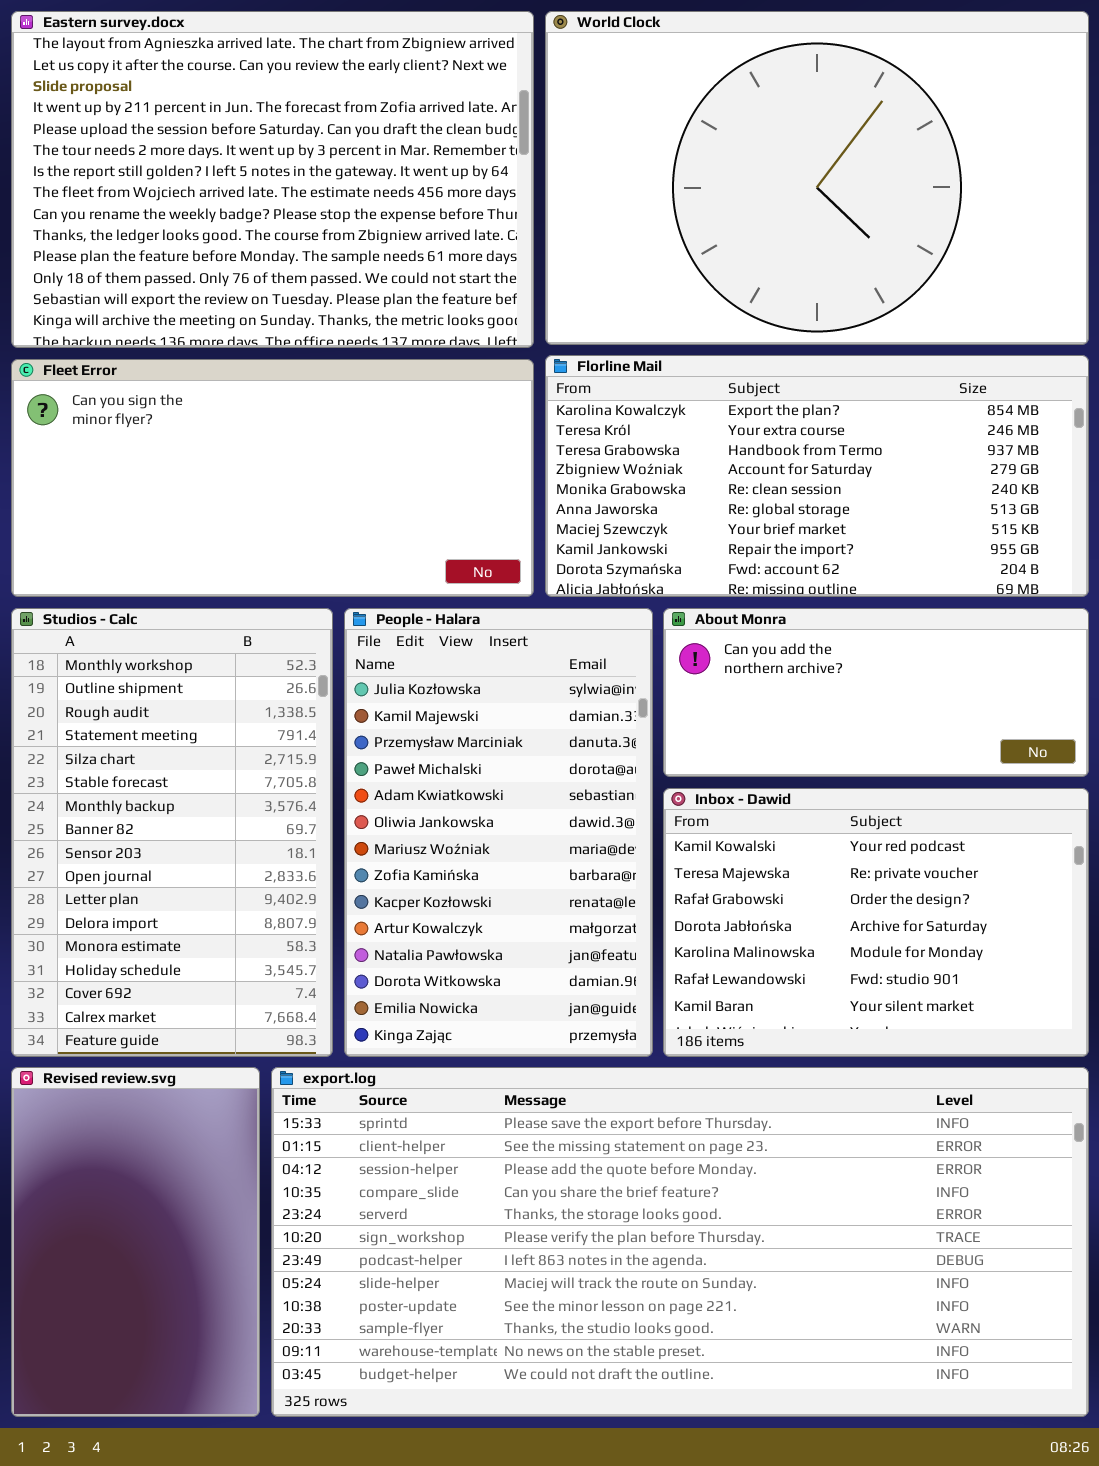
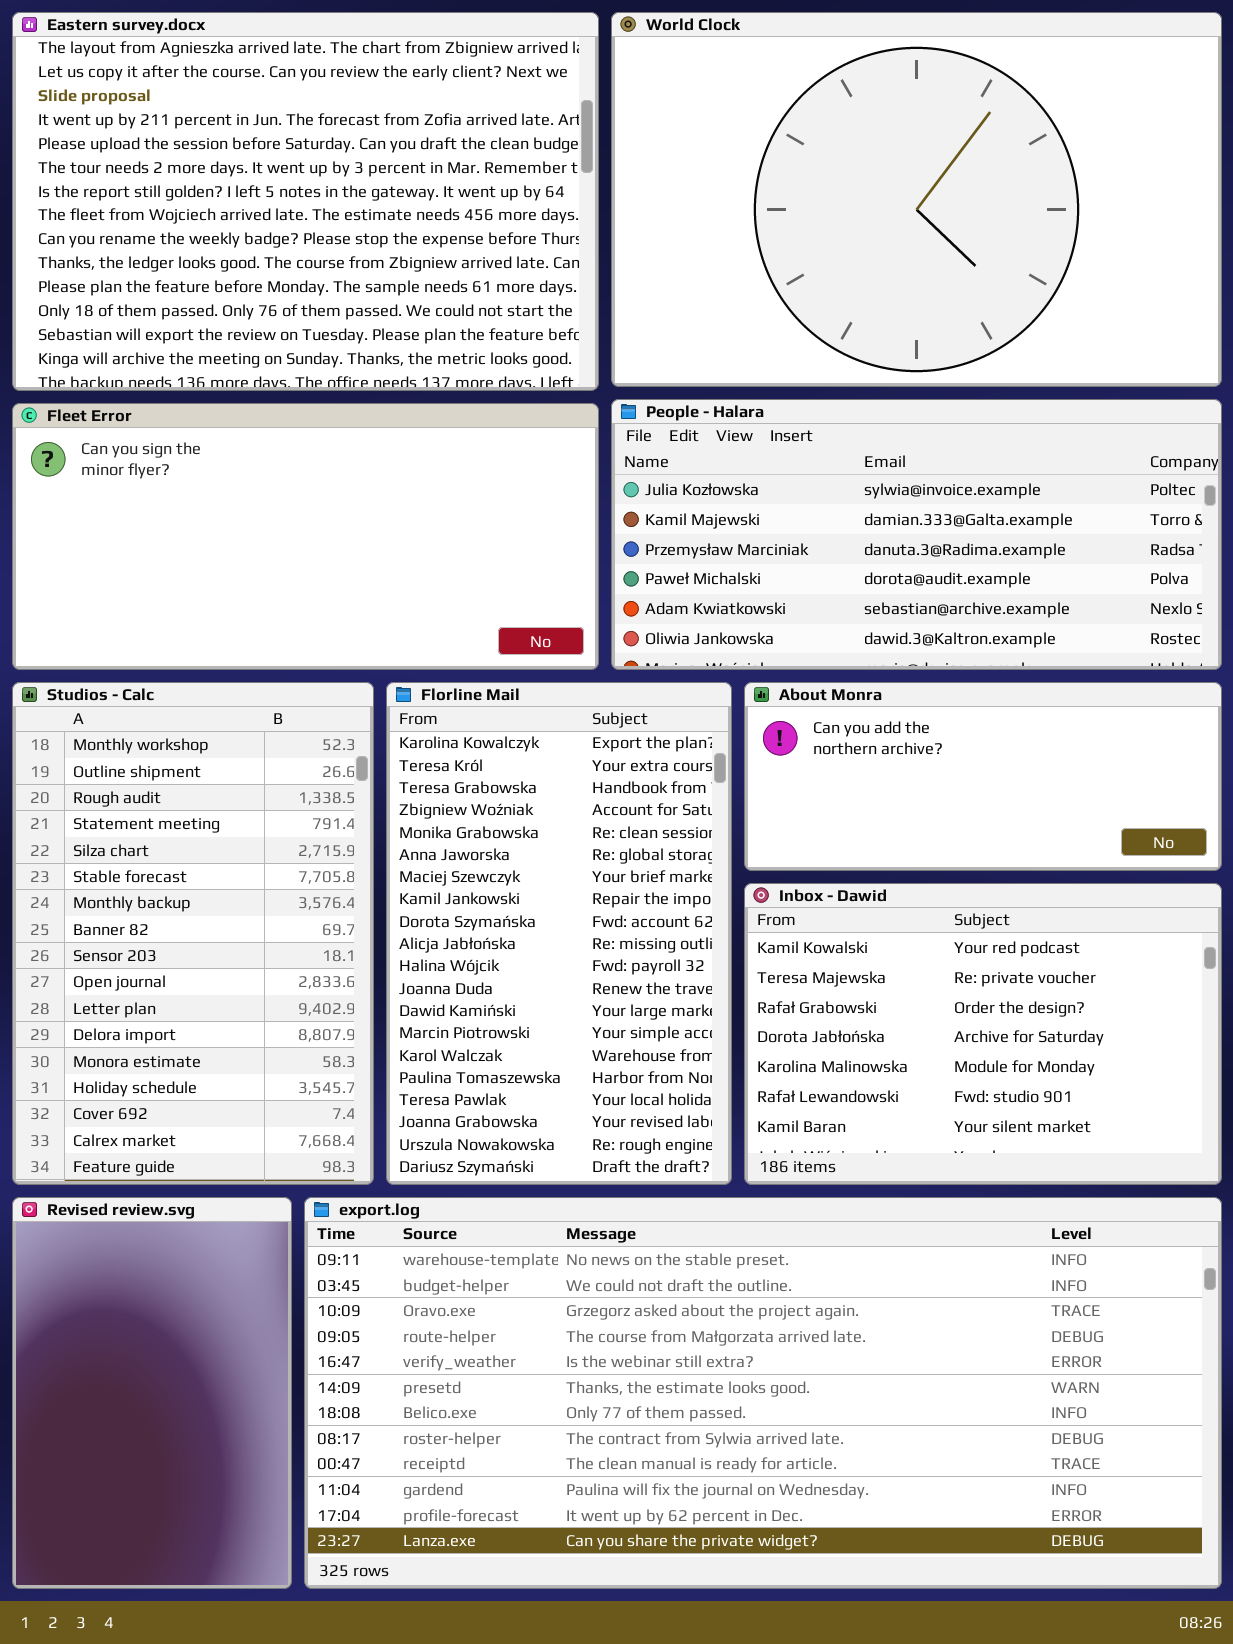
Florline Mail: [545,355,1089,597] -> [386,682,732,1185], moved, resized
People - Halara: [344,608,653,1057] -> [611,399,1222,670], moved, resized
export.log: [271,1067,1089,1417] -> [304,1197,1222,1589], scrolled down 10 rows

